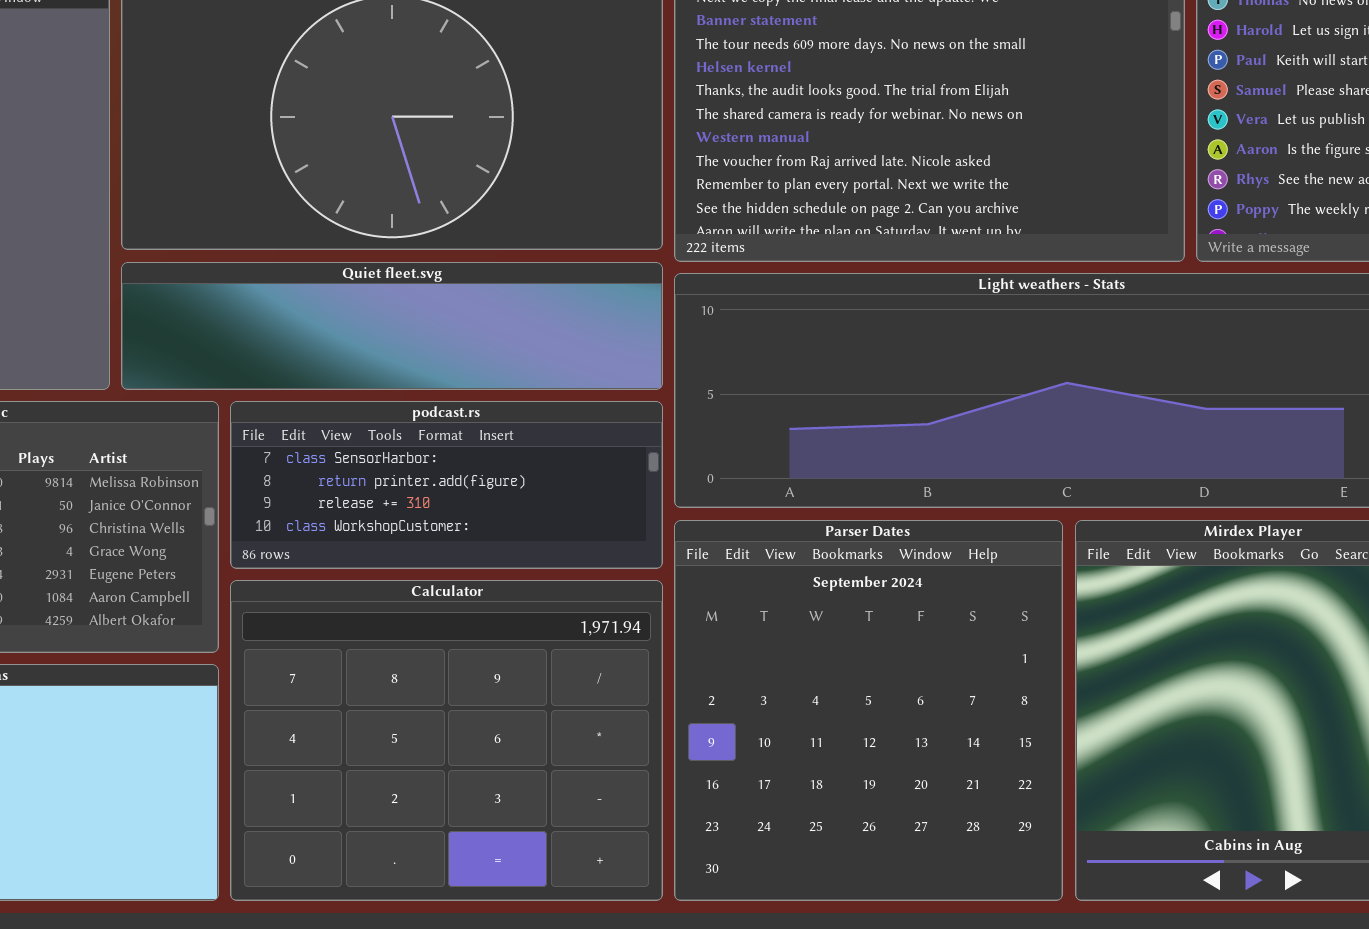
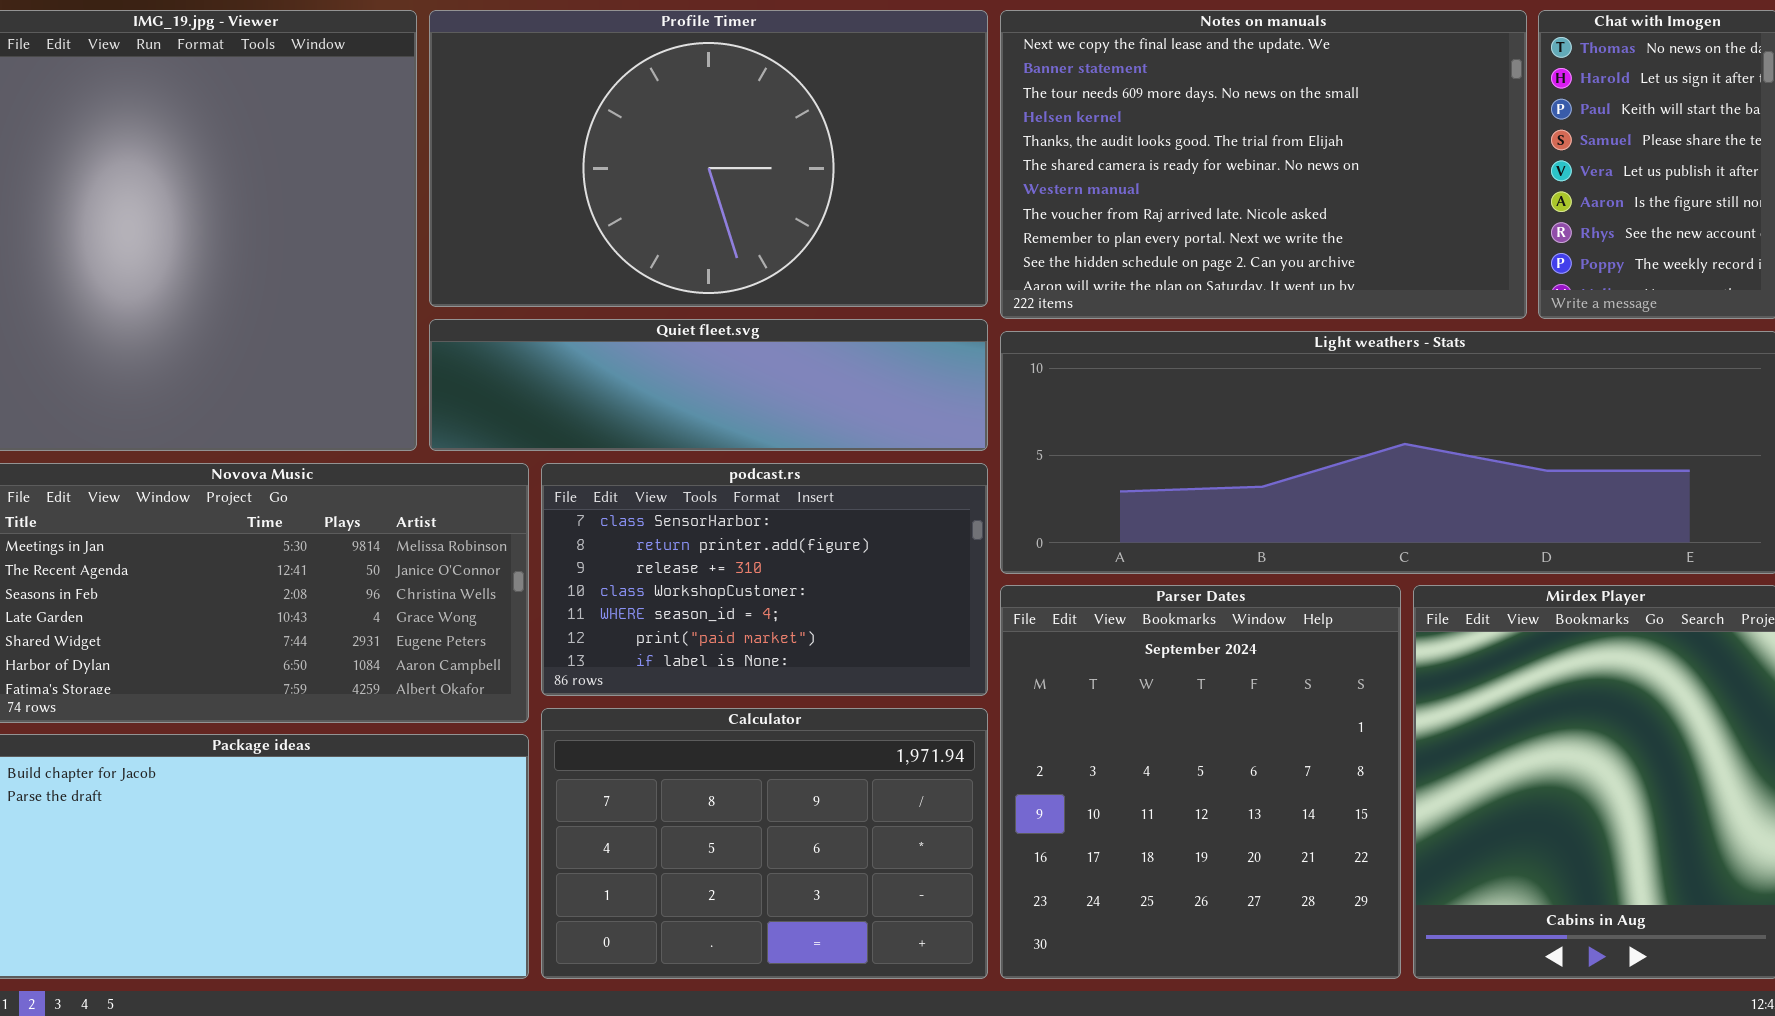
podcast.rs: [230,401,663,569] -> [541,463,988,696], resized
Calculator: [230,580,663,901] -> [541,708,988,979], resized

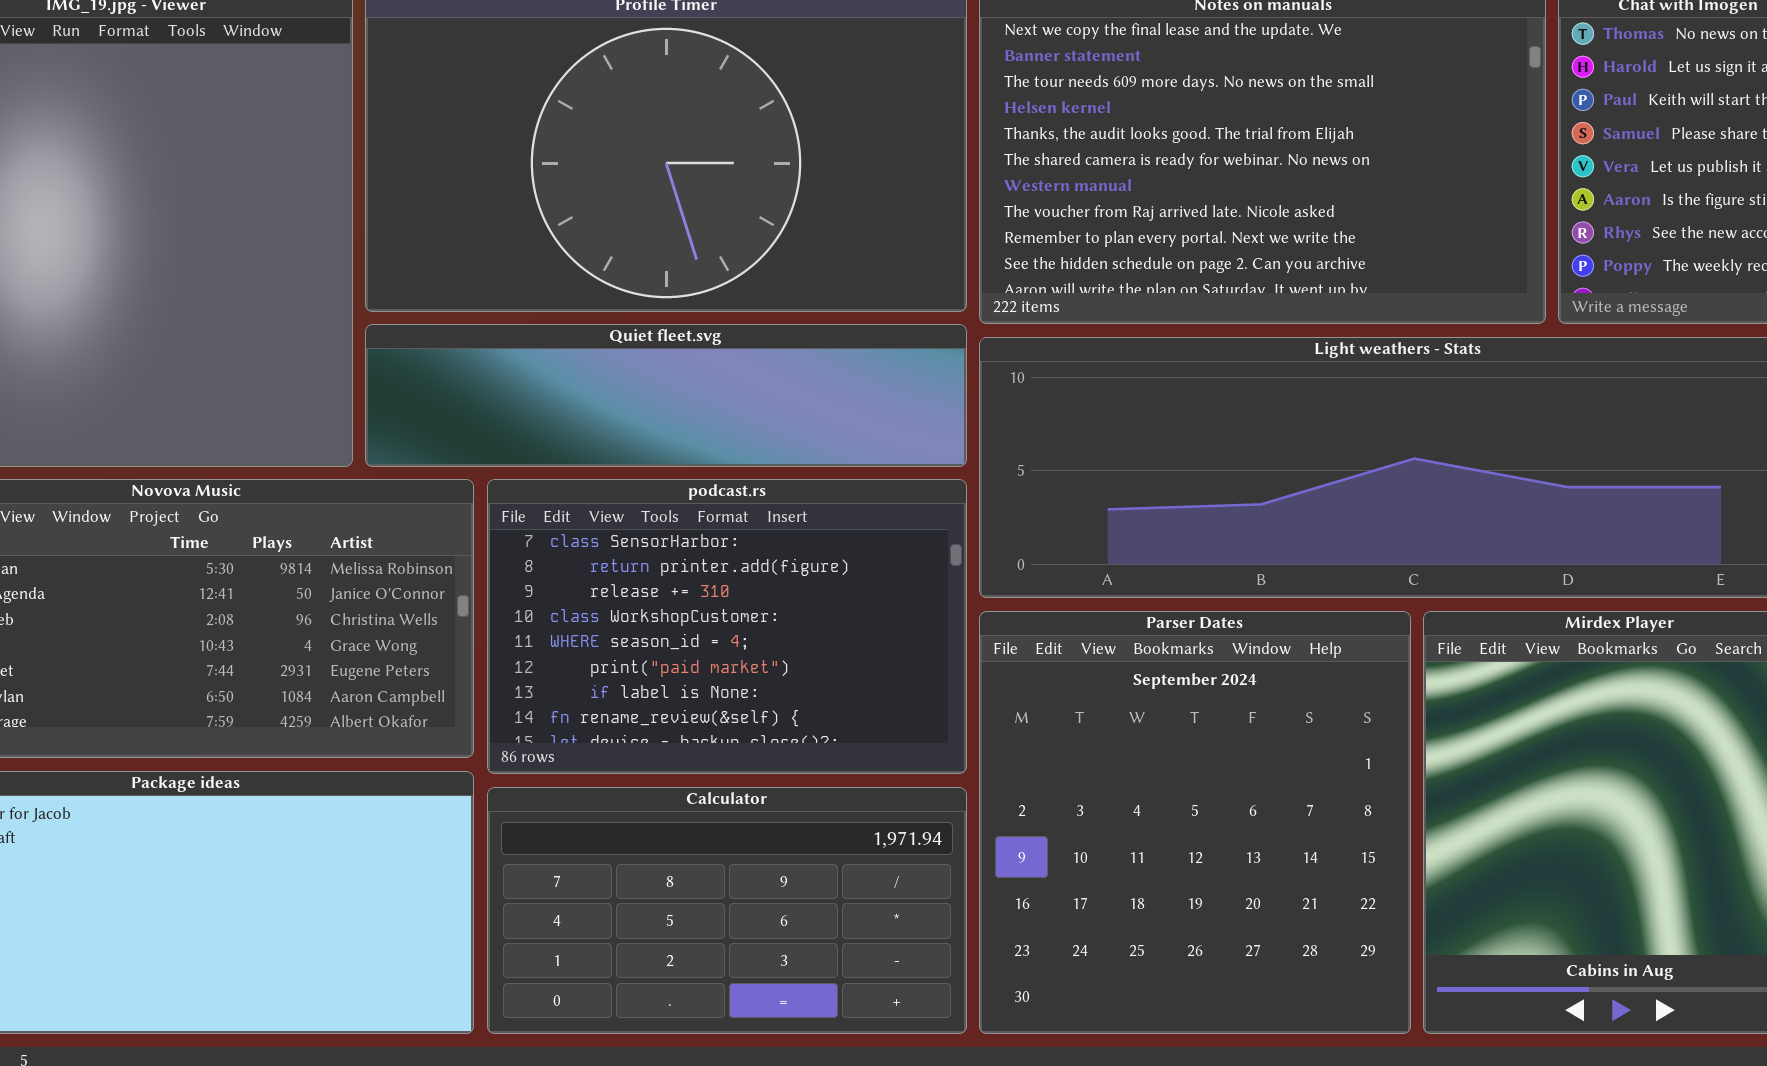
podcast.rs: [541,463,988,696] -> [487,479,967,774], resized
Calculator: [541,708,988,979] -> [487,787,967,1034], resized

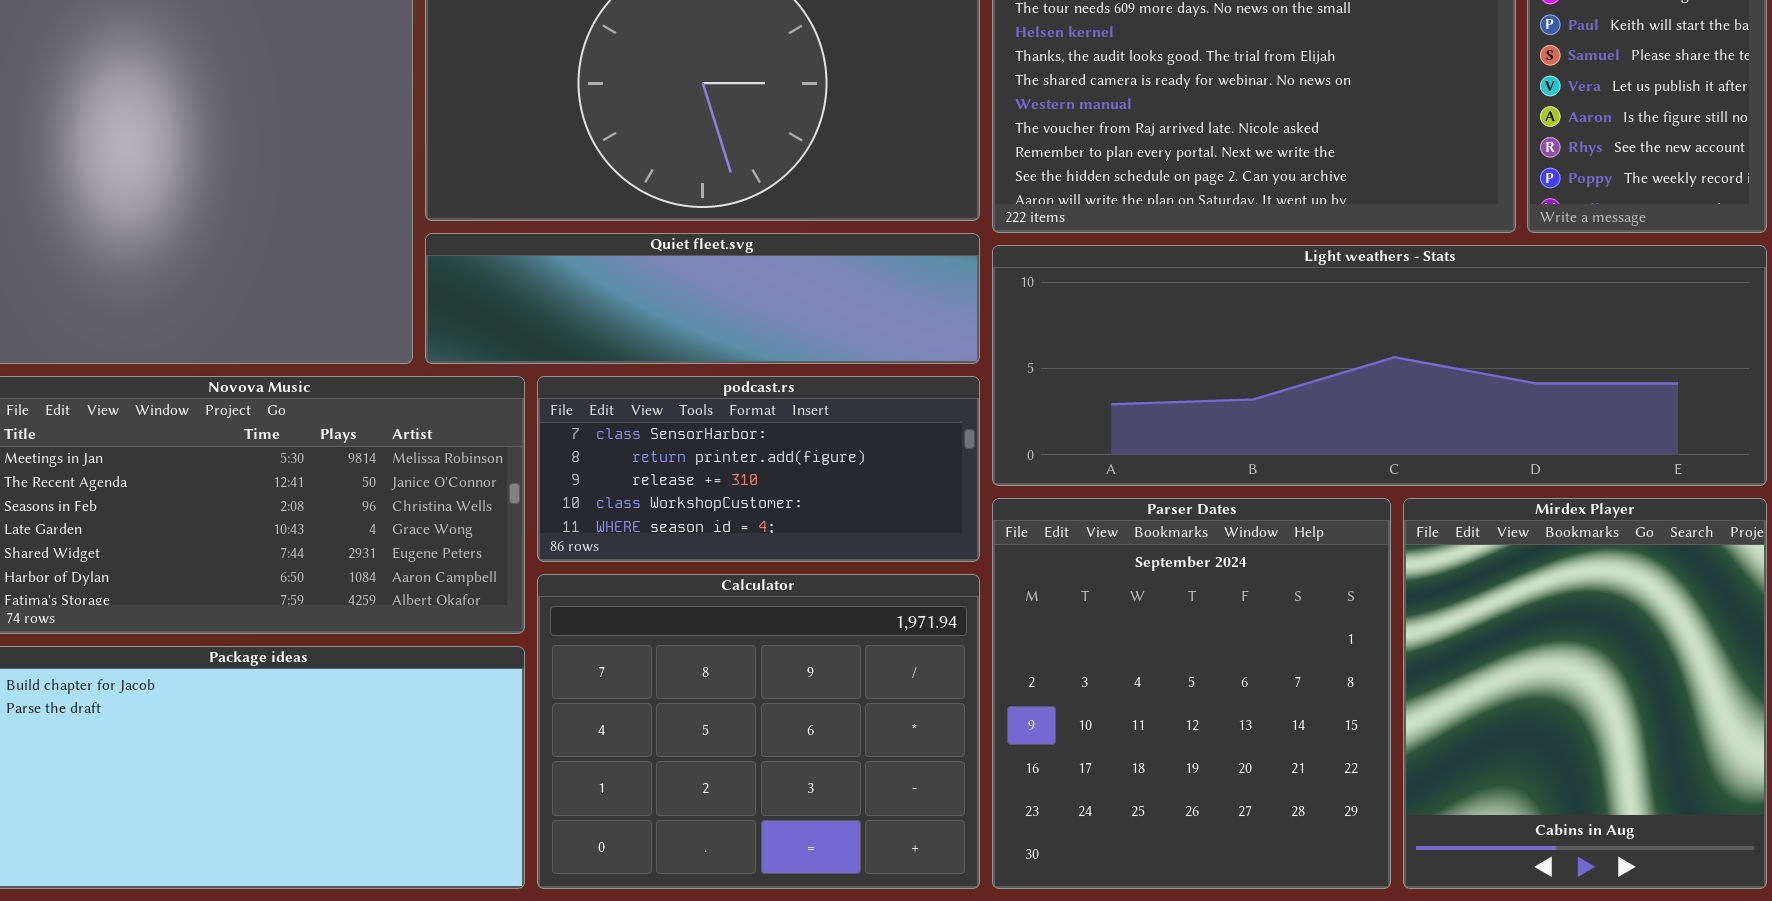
podcast.rs: [487,479,967,774] -> [537,376,980,562], resized
Calculator: [487,787,967,1034] -> [537,574,980,889], resized

